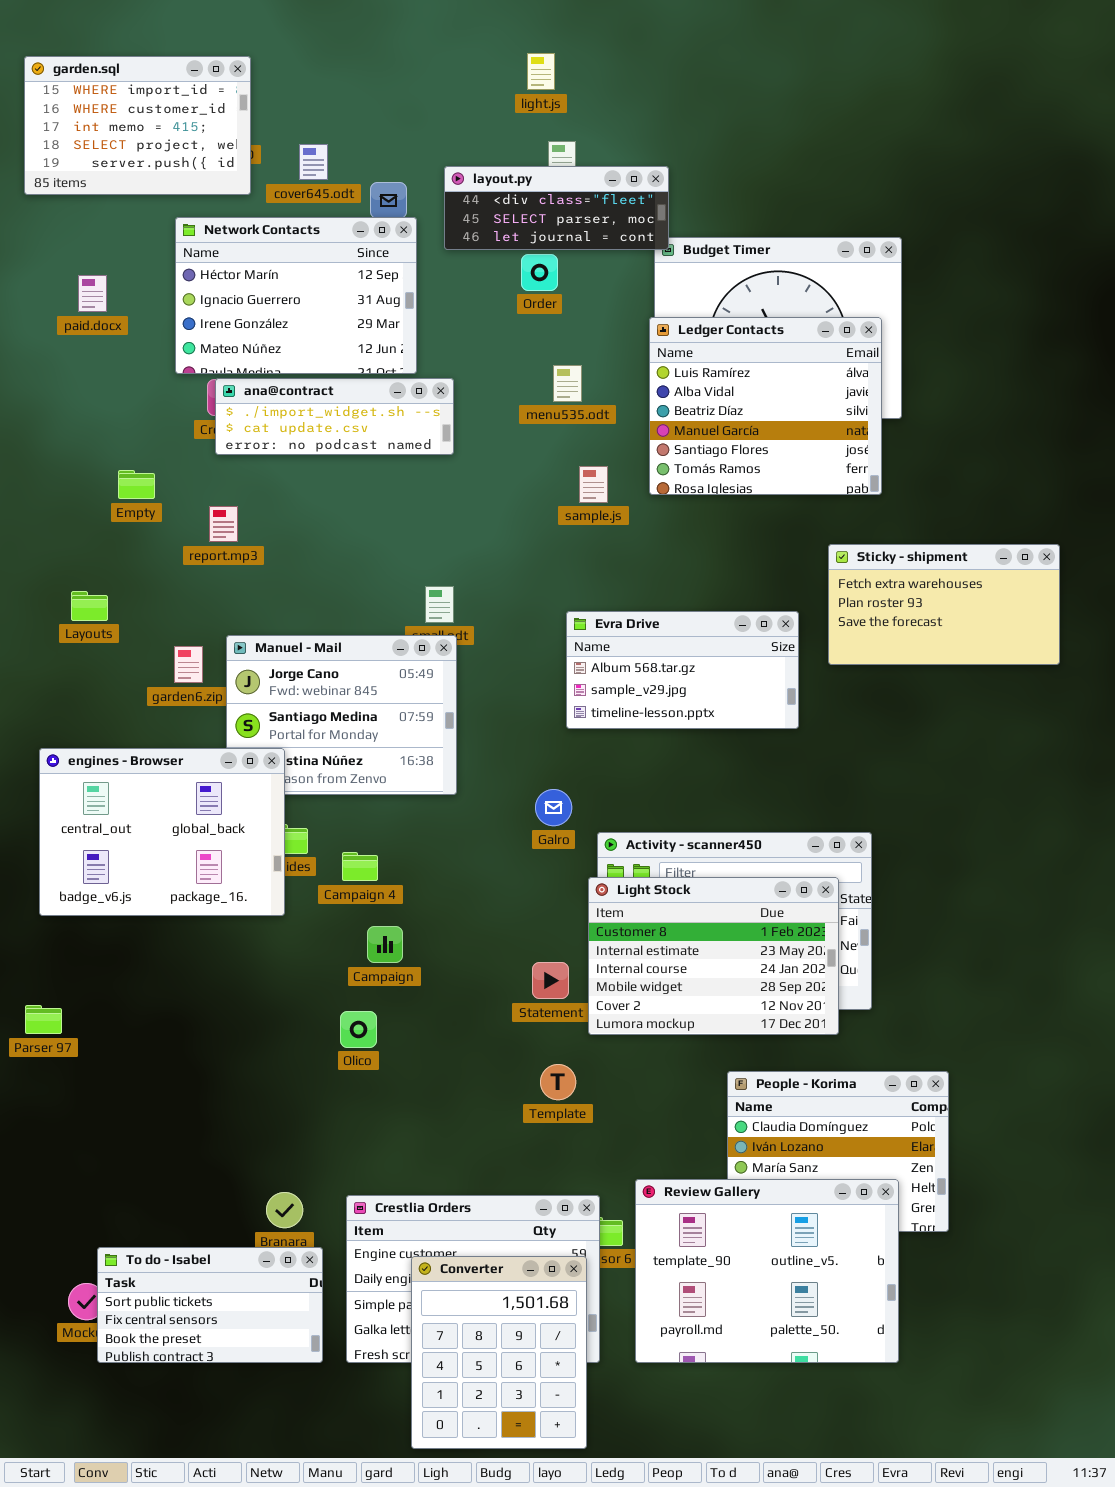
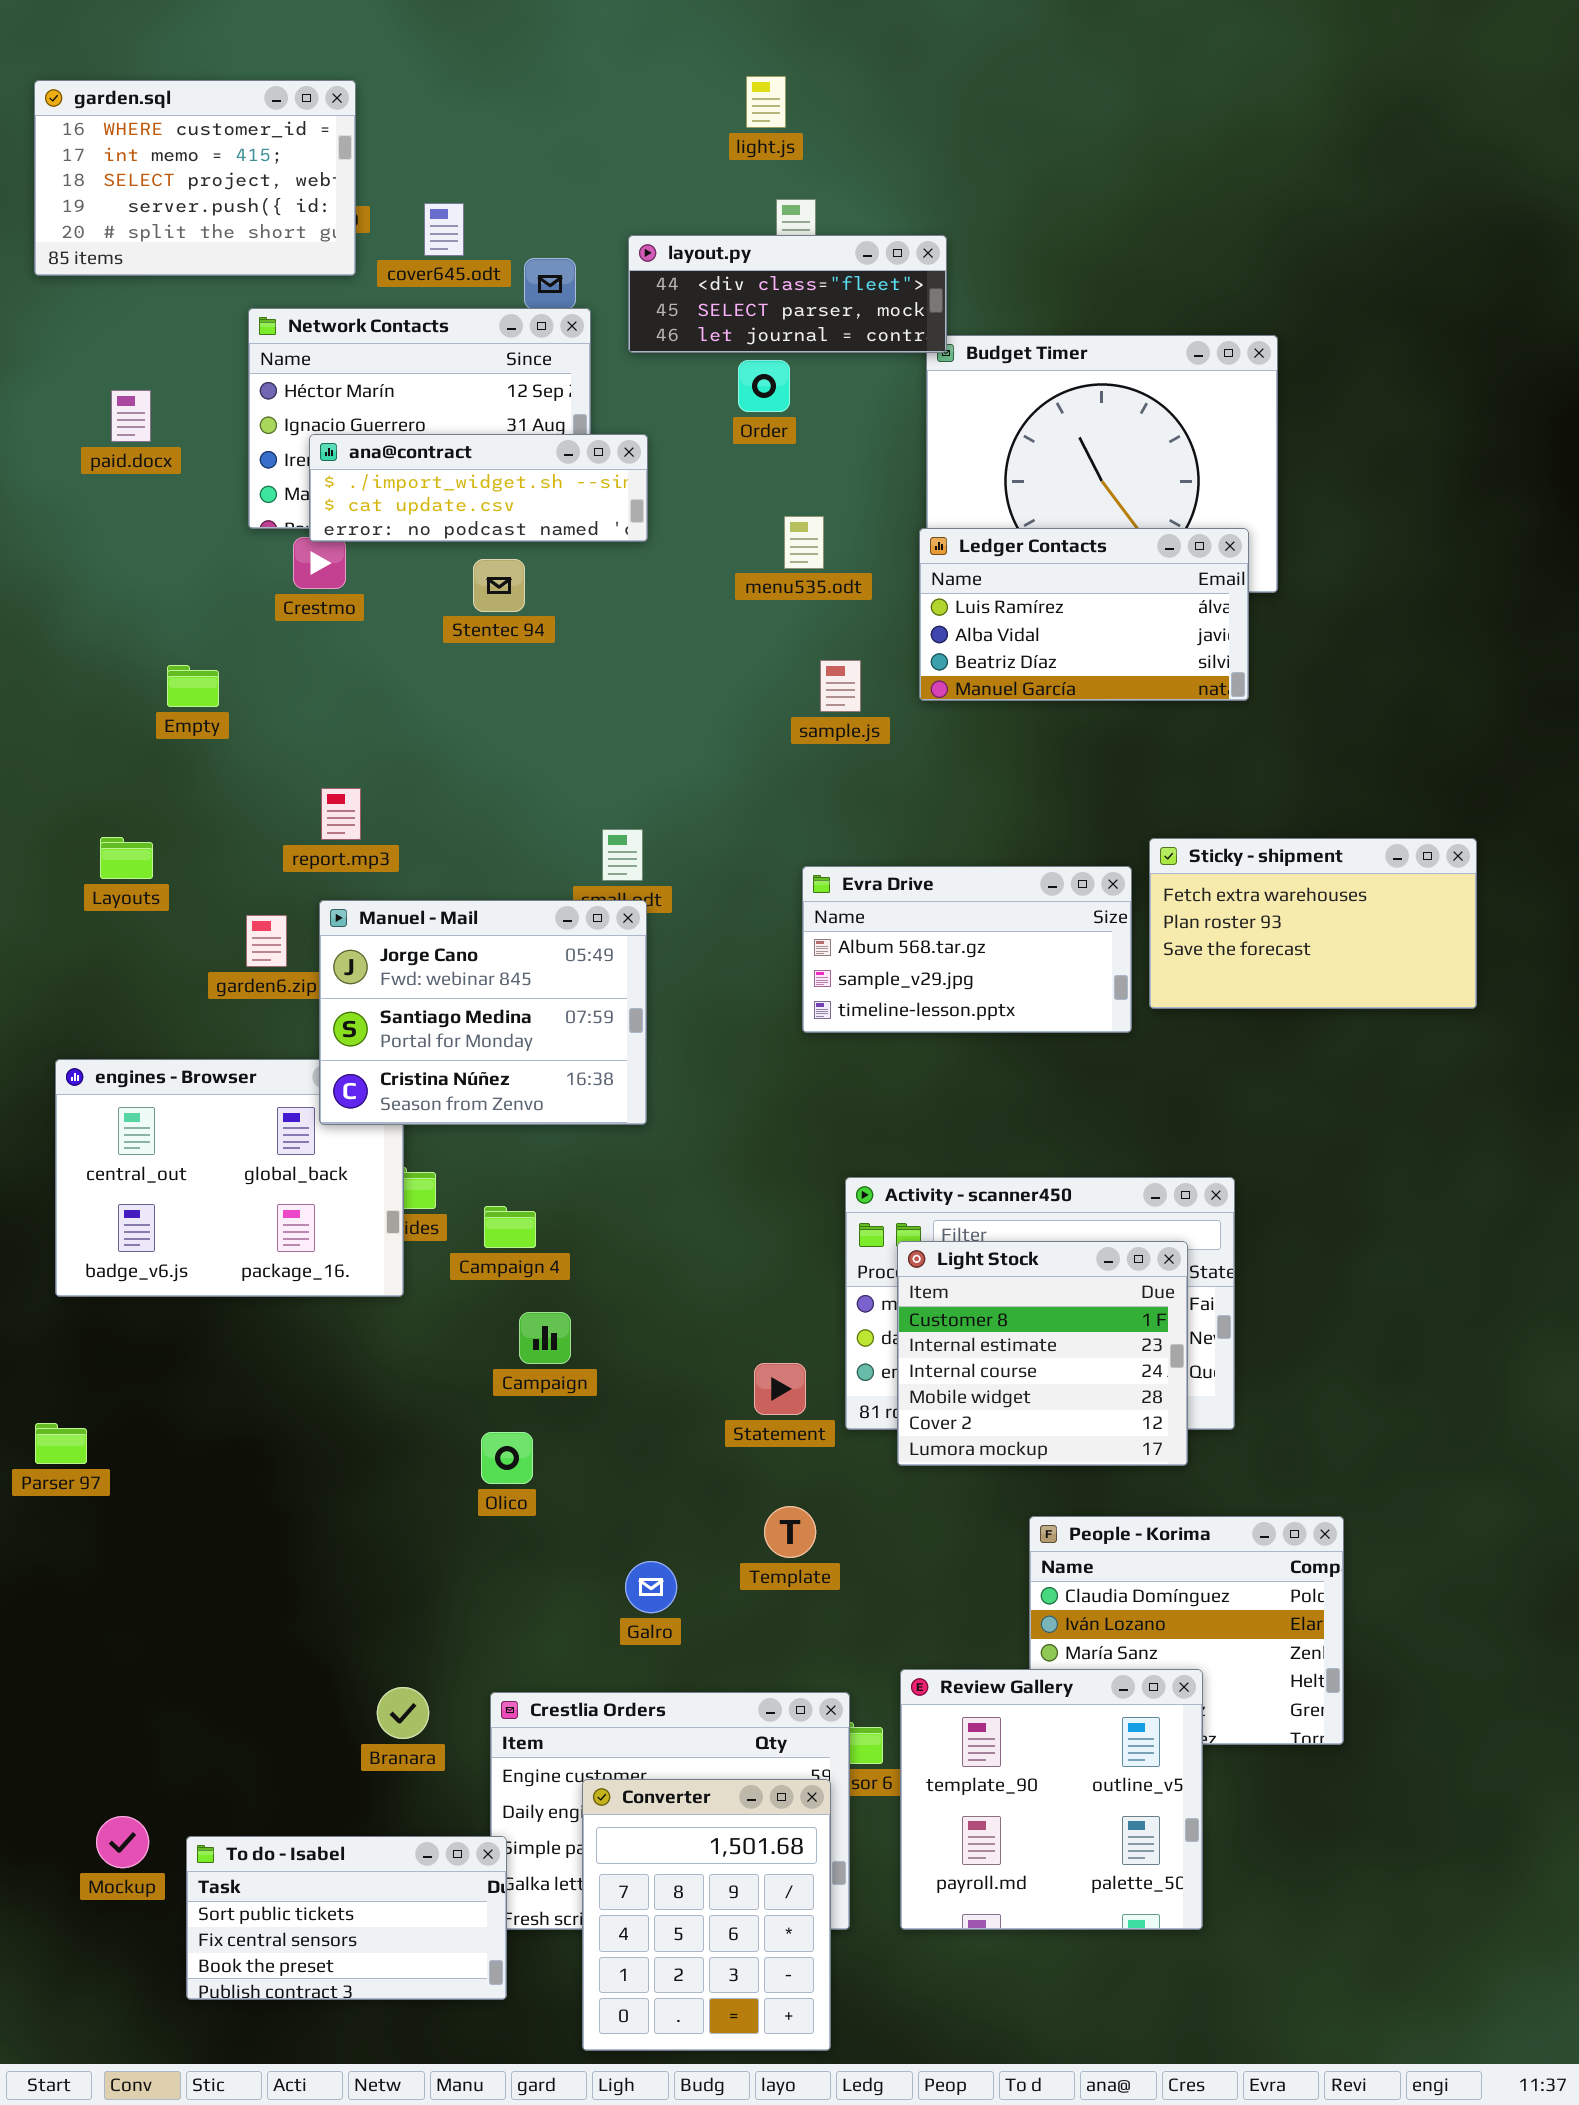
garden.sql: [24,56,251,195] -> [34,80,356,276], scrolled down 1 row
Ledger Contacts: [649,317,882,495] -> [919,528,1249,701], resized
ana@contract: [215,378,454,455] -> [309,434,648,542], moved
report.mp3: [209,506,238,542] -> [321,788,361,840], moved
Sticky - shipment: [828,544,1060,665] -> [1149,838,1477,1009], moved
Manuel - Mail: [226,635,457,795] -> [319,900,647,1125], raised
Galro: [535,789,572,826] -> [625,1561,677,1613], moved
Light Stock: [588,877,839,1035] -> [897,1241,1188,1466], resized
Review Gallery: [635,1179,899,1363] -> [900,1669,1203,1930], resized
To do - Isabel: [97,1247,323,1363] -> [186,1836,507,2000], moved

